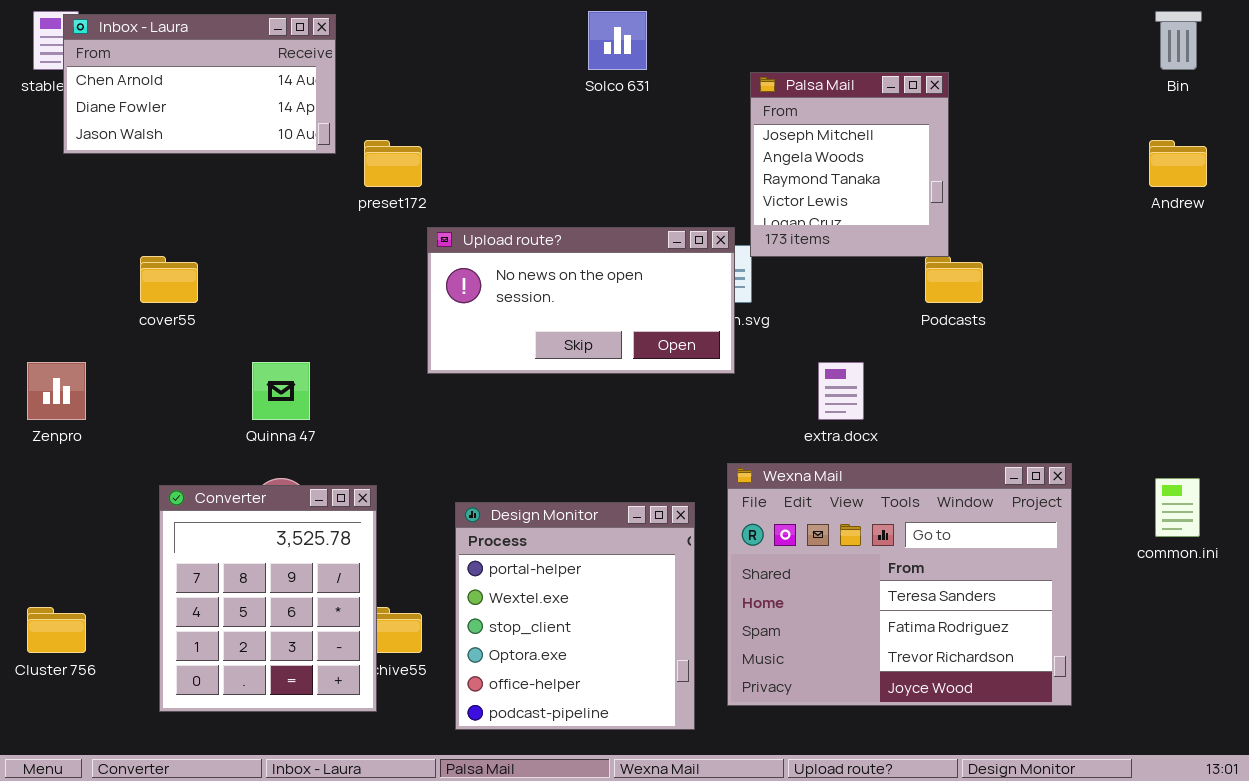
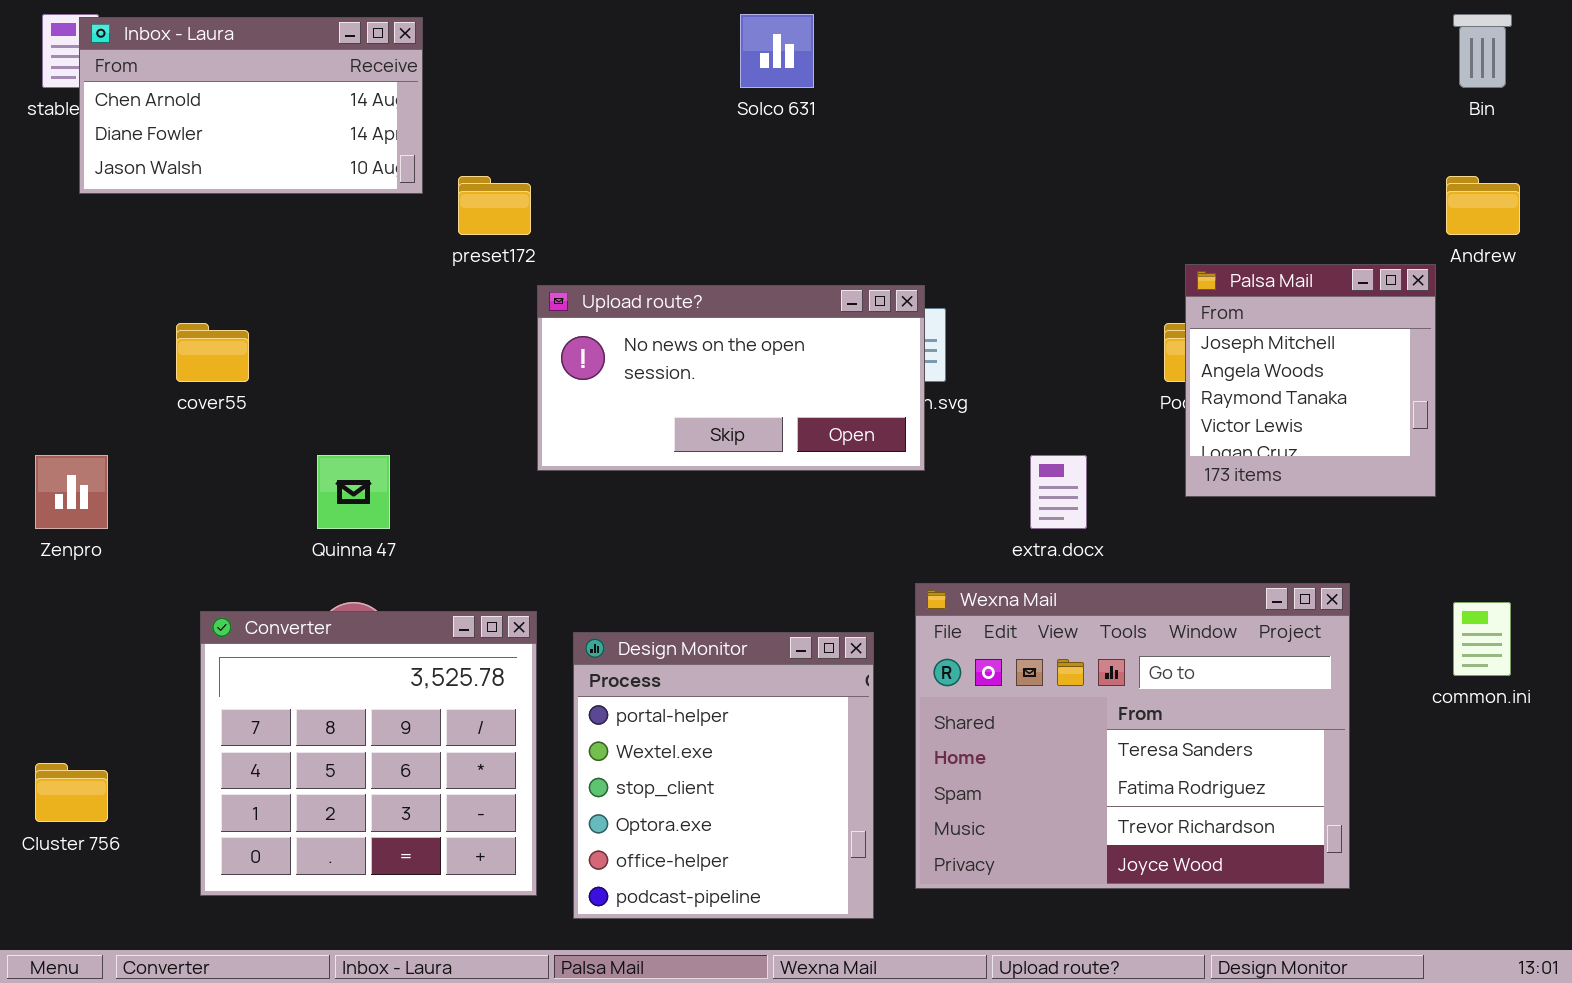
Palsa Mail: [750,72,949,257] -> [1185,264,1436,497], moved
Converter: [159,485,377,712] -> [200,611,537,896], resized

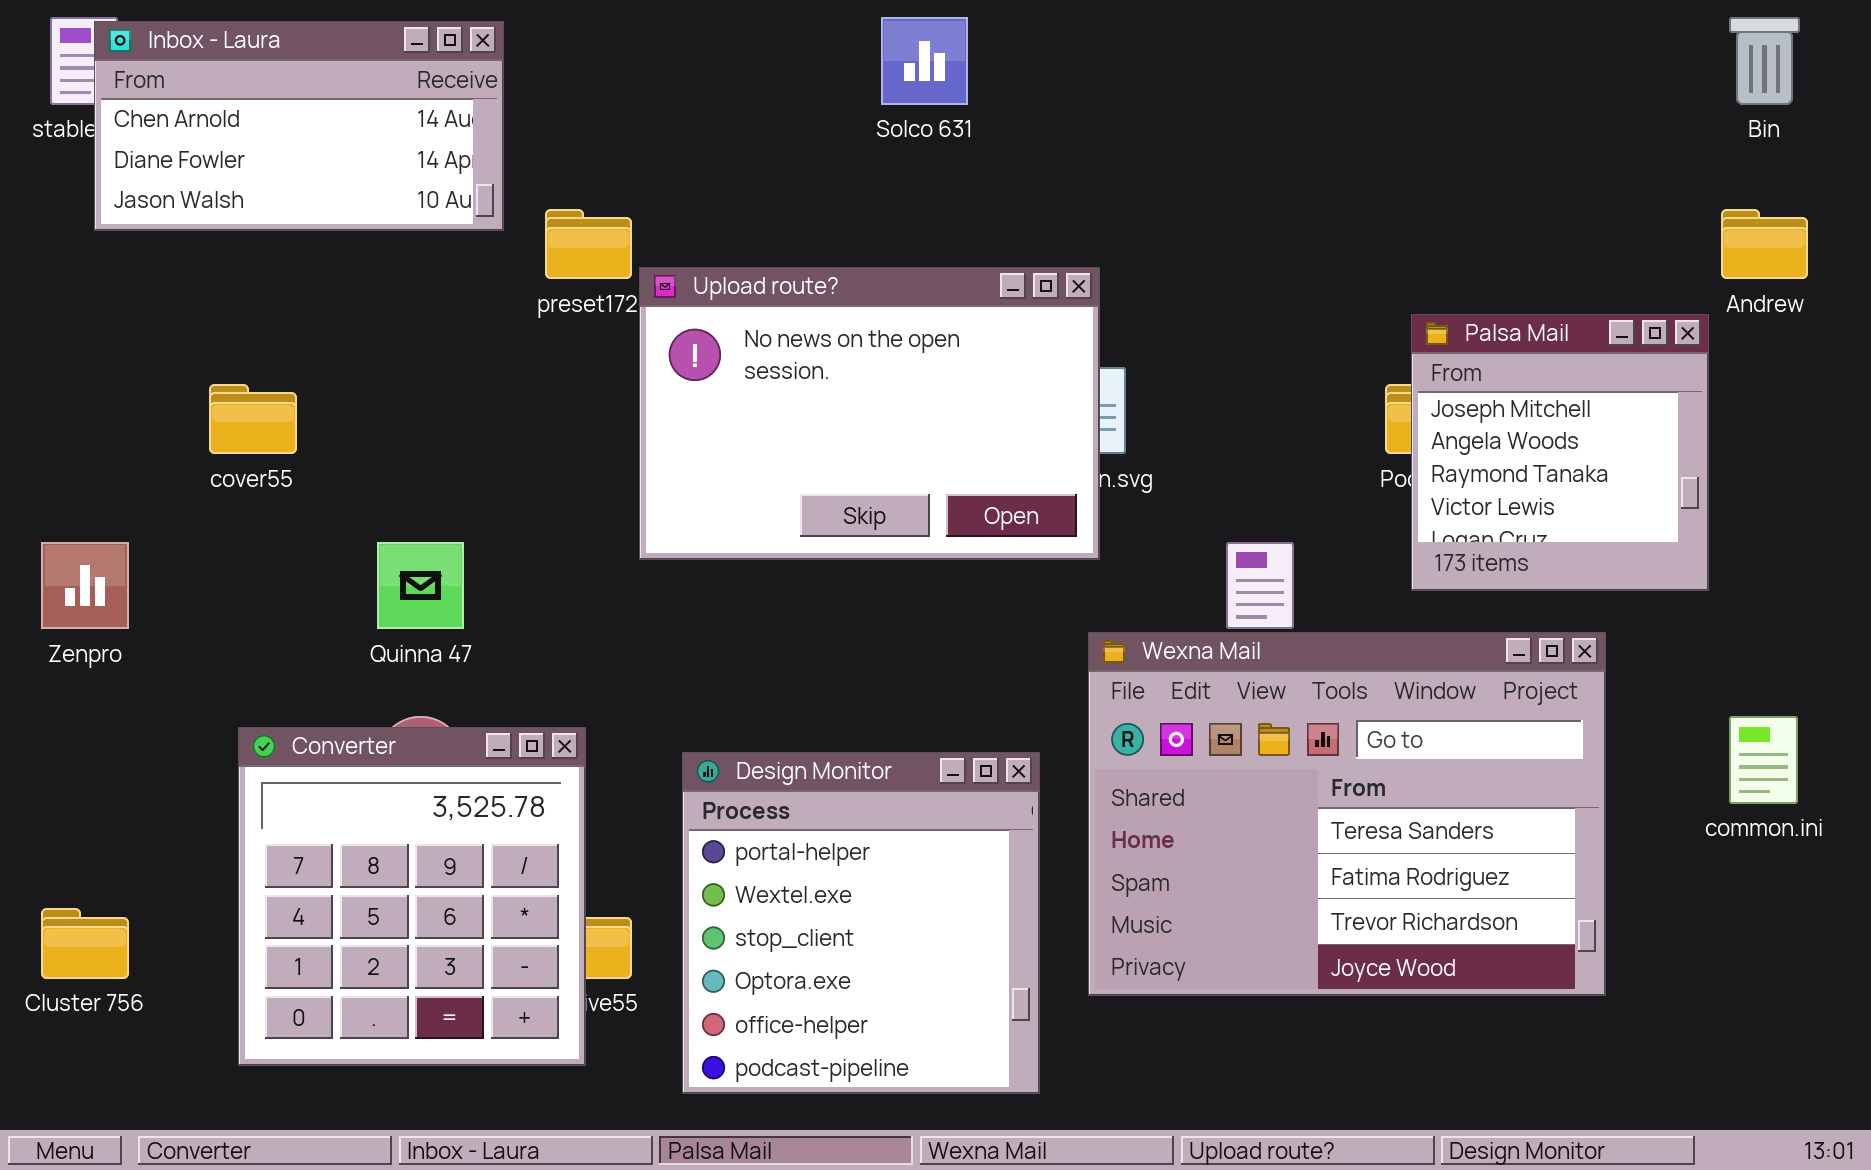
Upload route?: [537,285,925,471] -> [639,267,1100,560], resized
Wexna Mail: [915,583,1350,889] -> [1088,632,1606,996], moved
Converter: [200,611,537,896] -> [238,727,586,1066], resized

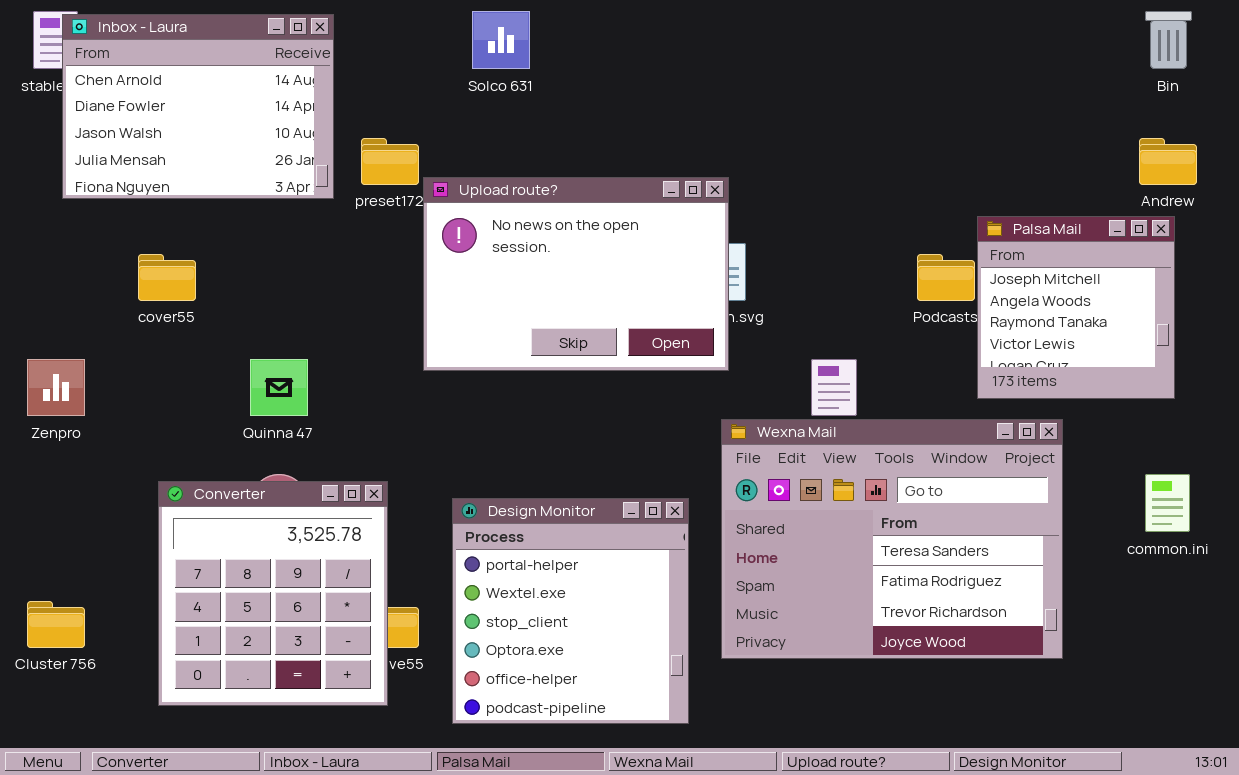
Solco 631: [881,17,968,105] -> [472,11,530,69], moved
Inbox - Laura: [94,21,504,231] -> [62,14,334,199], resized
Palsa Mail: [1411,314,1709,591] -> [977,216,1175,399], moved

